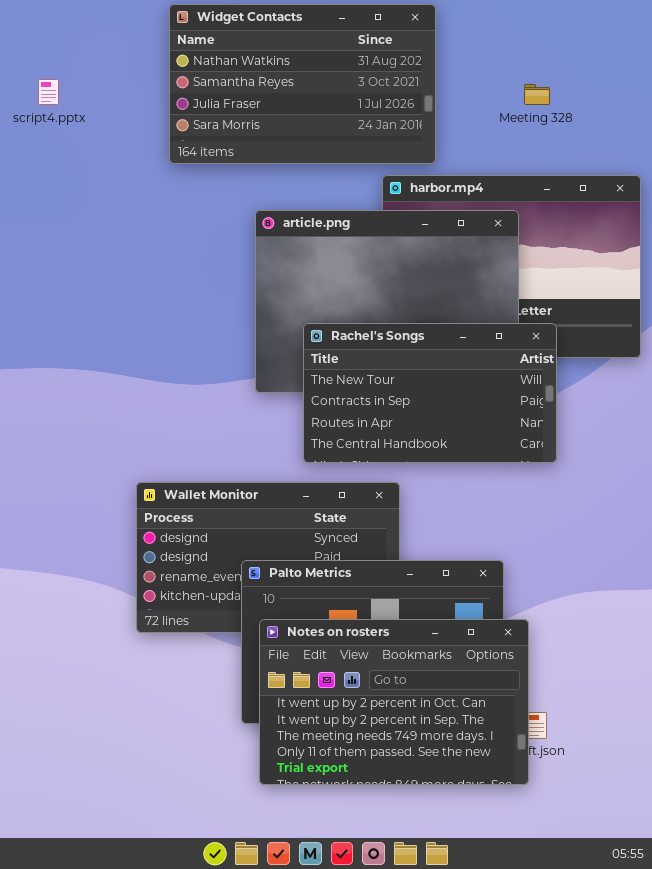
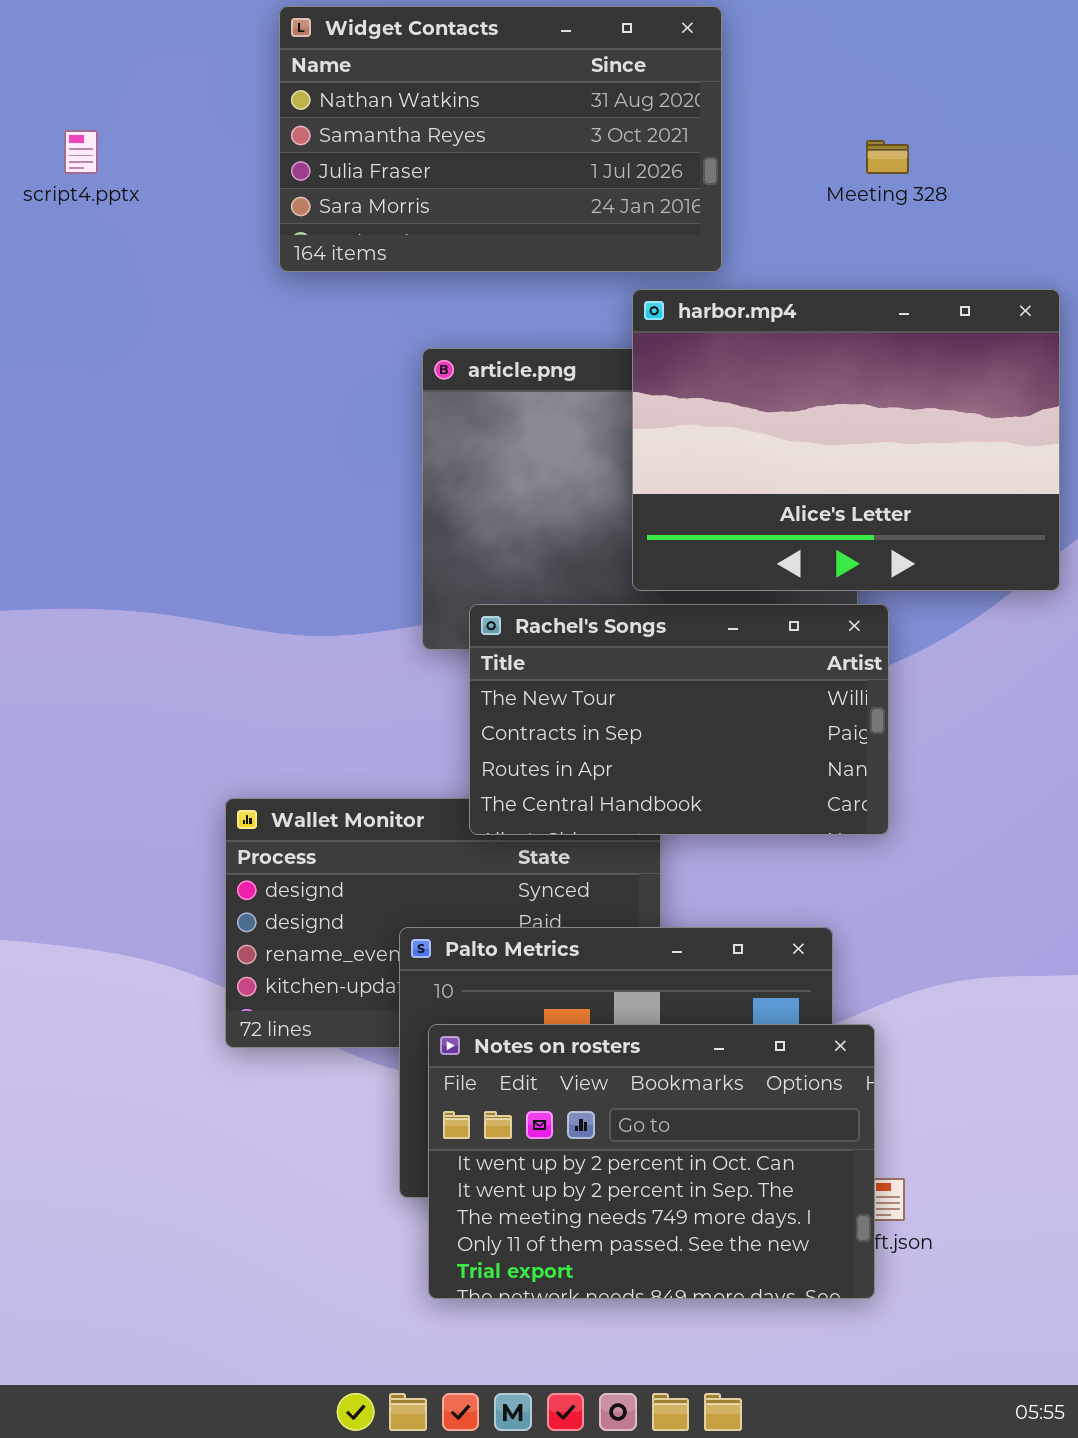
harbor.mp4: [382,175,641,358] -> [632,289,1060,591], raised
Rachel's Songs: [303,323,557,463] -> [469,604,889,835], moved

